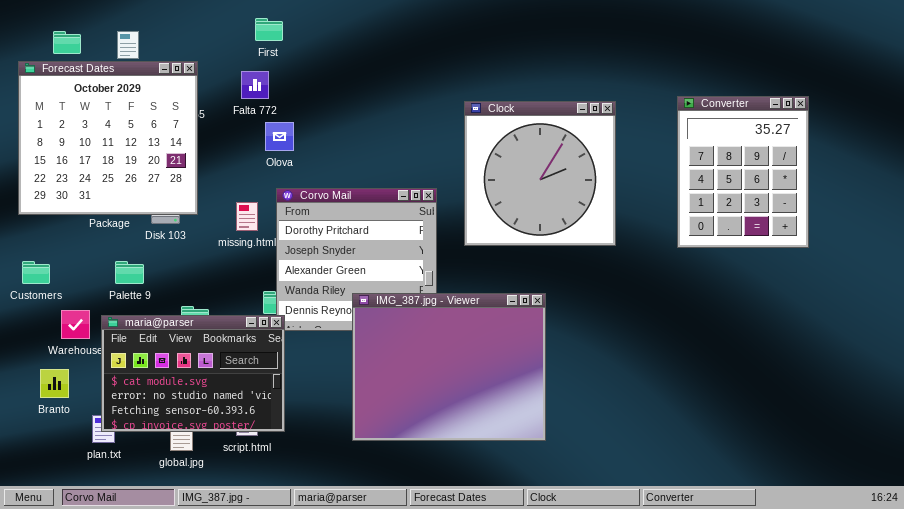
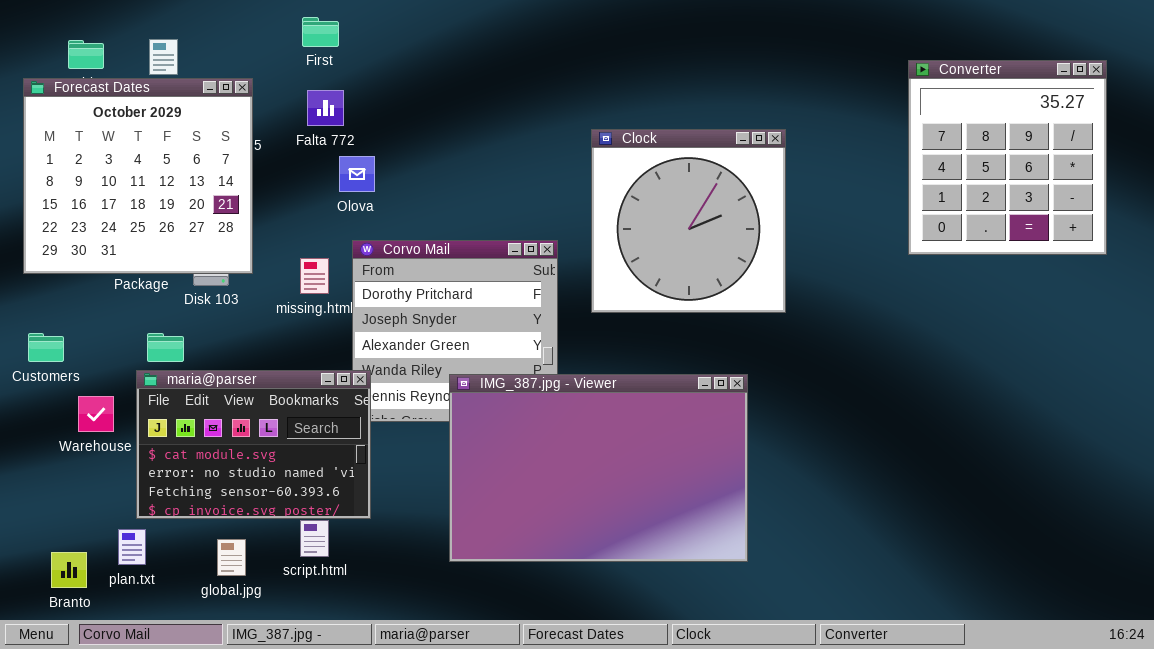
First: [255,18,283,41] -> [302,17,339,47], moved
Converter: [677,96,809,248] -> [908,60,1107,255], moved, resized
IMG_387.jpg - Viewer: [352,293,546,441] -> [449,374,748,562], resized
maria@parser: [101,315,285,432] -> [136,370,371,519], moved
Branto: [40,369,69,398] -> [51,552,87,588], moved

